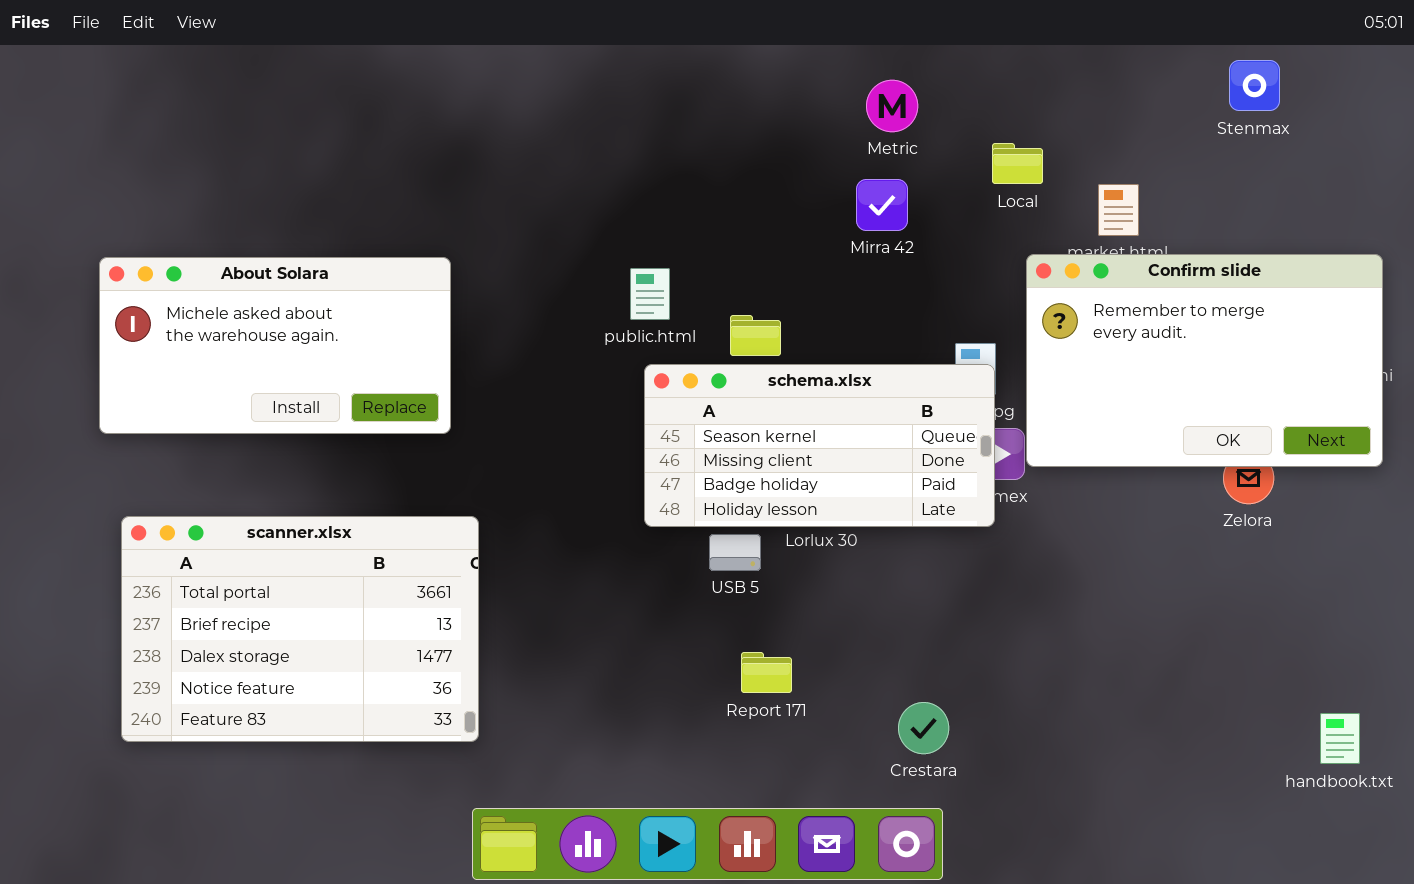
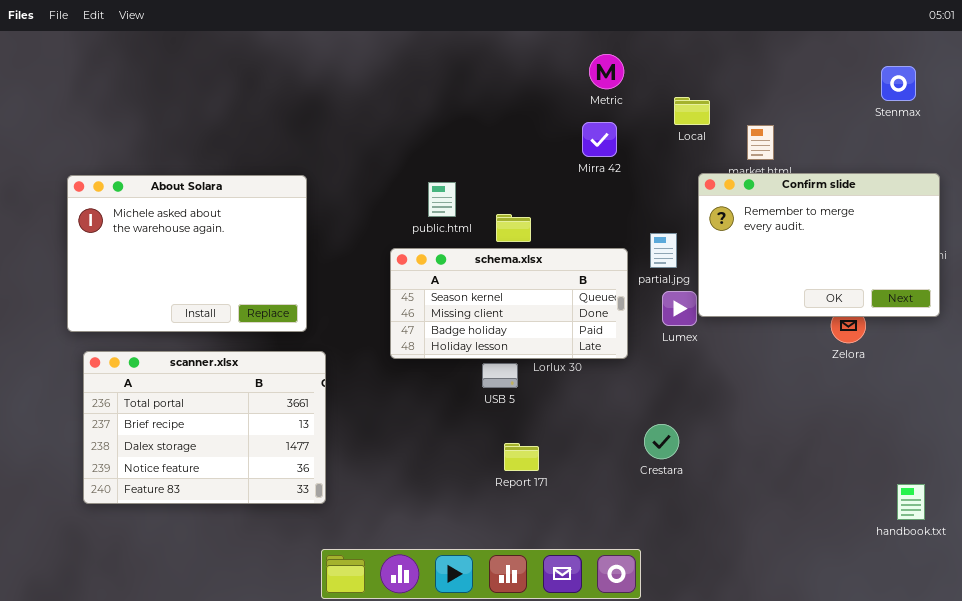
Stenmax: [1229,60,1280,111] -> [881,66,916,101], moved
About Solara: [99,257,451,434] -> [67,175,307,332], resized
schema.xlsx: [644,364,995,527] -> [390,248,628,359], moved
Crestara: [898,702,949,754] -> [644,424,679,459], moved

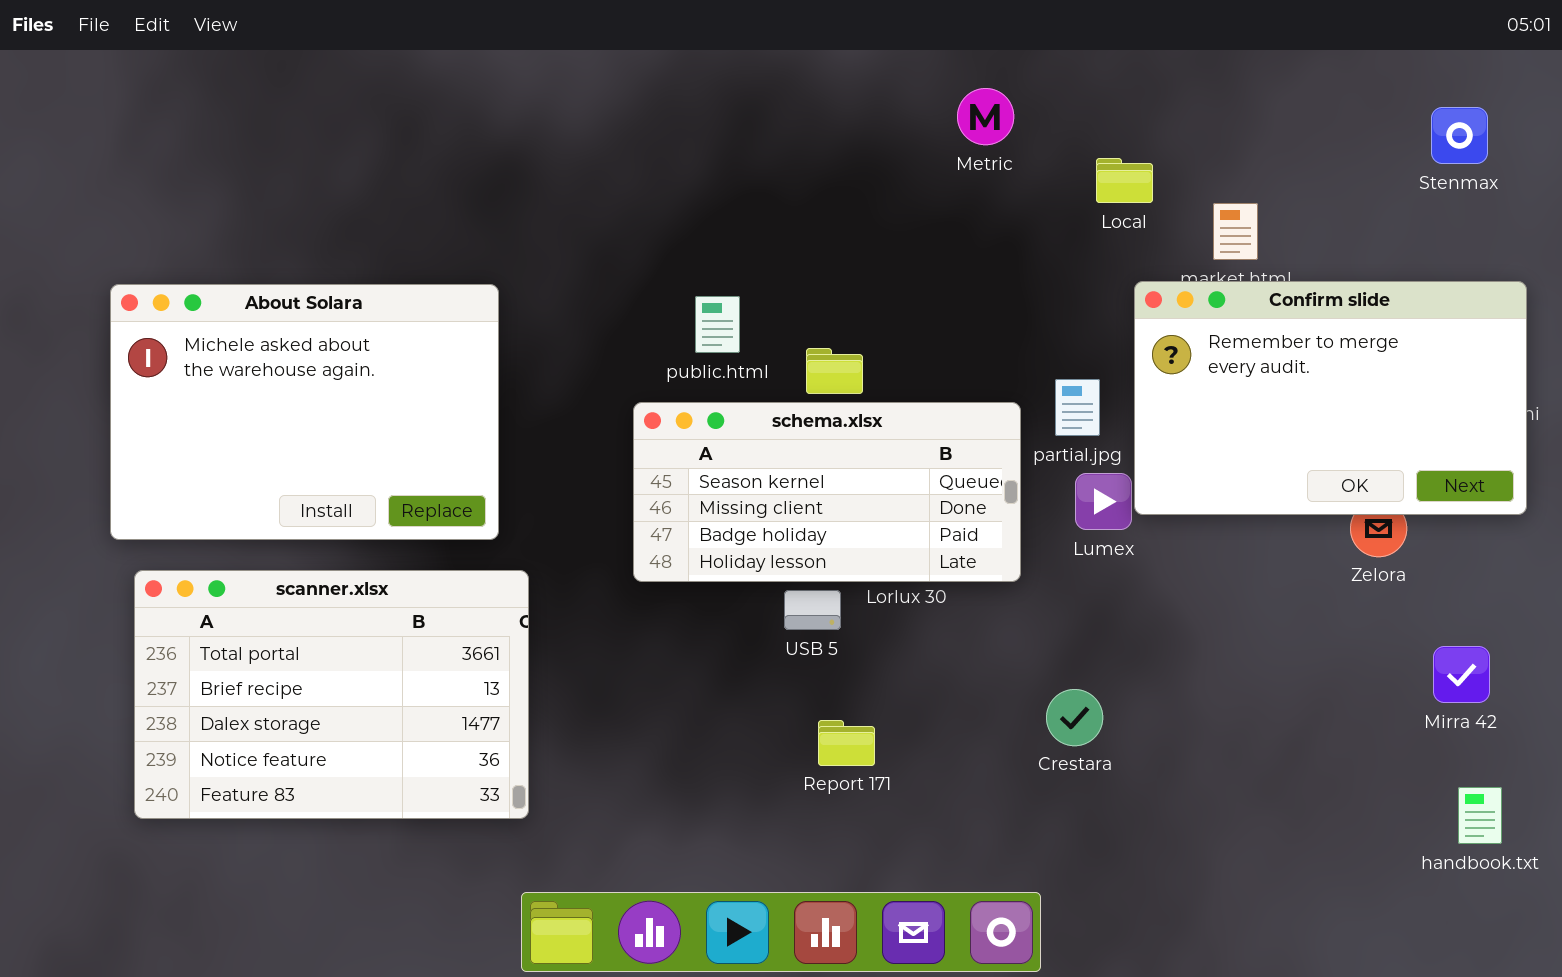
Mirra 42: [582,122,617,157] -> [1433,646,1490,703], moved

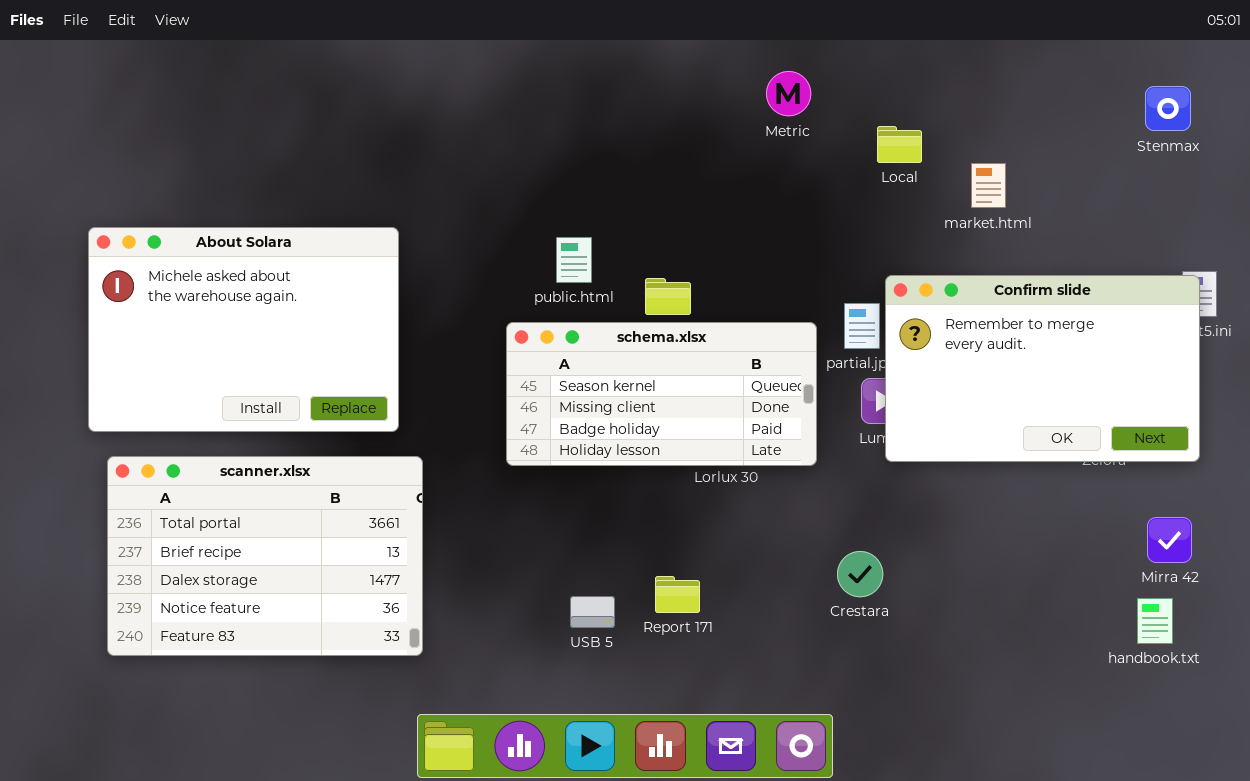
Confirm slide: [1134,281,1527,515] -> [885,275,1200,462], moved
USB 5: [784,590,841,630] -> [570,596,615,628], moved
handbook.txt: [1458,787,1502,844] -> [1137,598,1173,644], moved

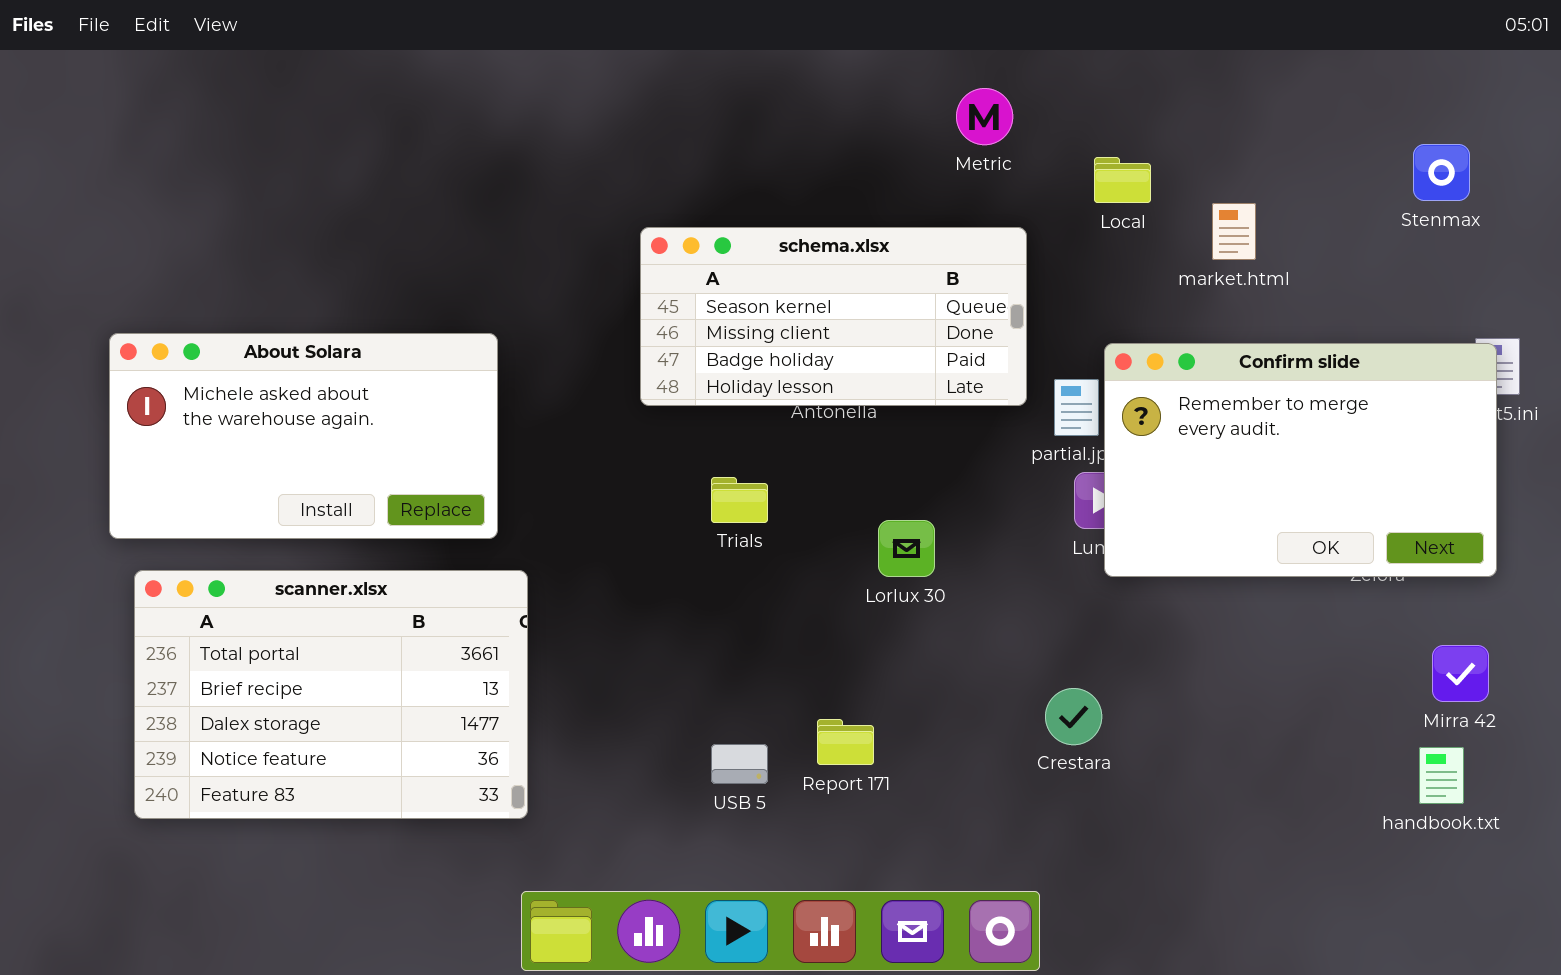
Stenmax: [1145,86,1191,131] -> [1413,144,1470,201], moved
About Solara: [88,227,399,432] -> [109,333,498,539], resized
schema.xlsx: [506,322,817,466] -> [640,227,1027,406], moved

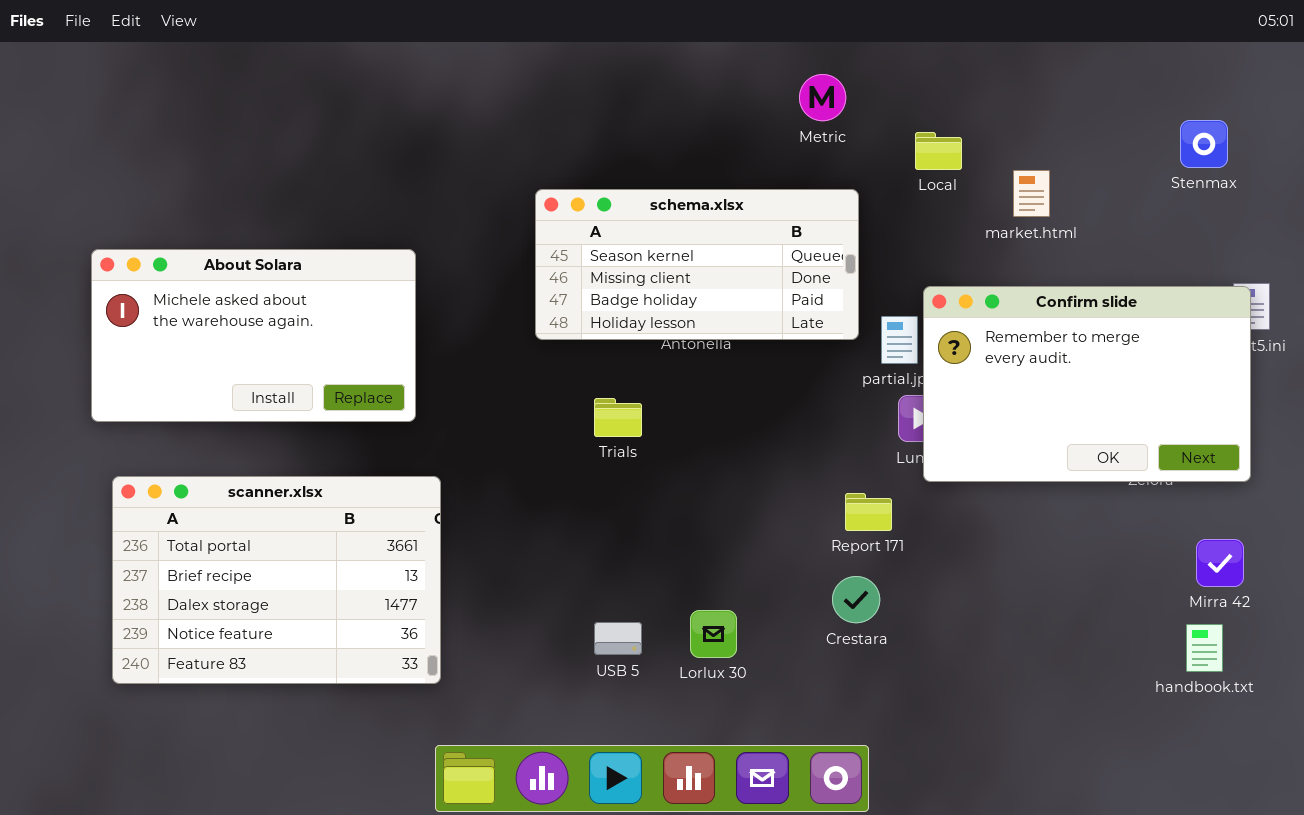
About Solara: [109,333,498,539] -> [91,249,416,422], moved
Lorlux 30: [878,520,935,577] -> [690,610,737,658], moved
Crestara: [1045,688,1102,745] -> [832,576,880,623], moved
Report 171: [817,719,874,765] -> [845,493,892,531], moved

